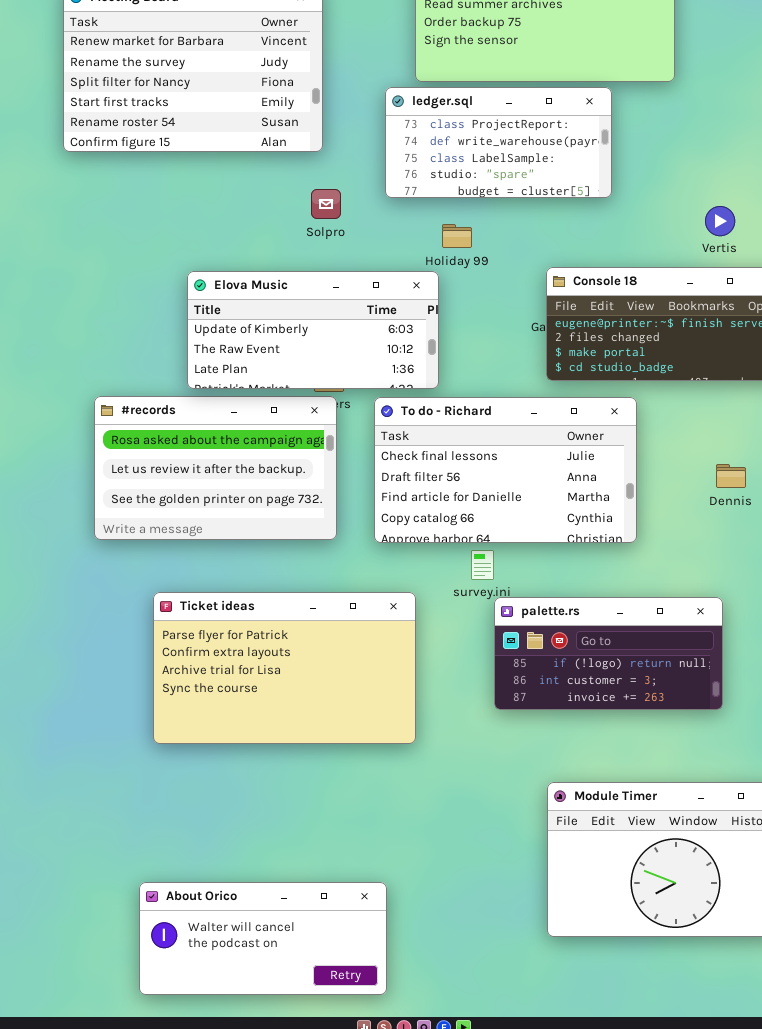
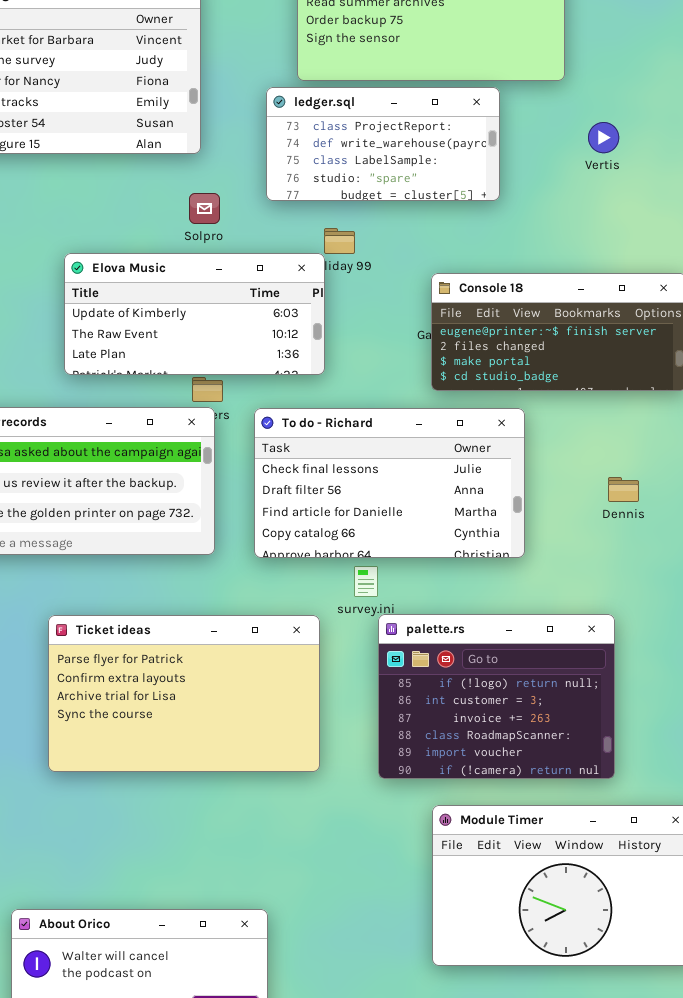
Vertis: [705,206,735,236] -> [588,122,619,153], moved
Elova Music: [187,271,439,389] -> [64,253,325,375], moved
Ticket ideas: [153,592,416,744] -> [48,615,320,772], moved
palette.rs: [494,597,723,710] -> [378,614,615,779], resized

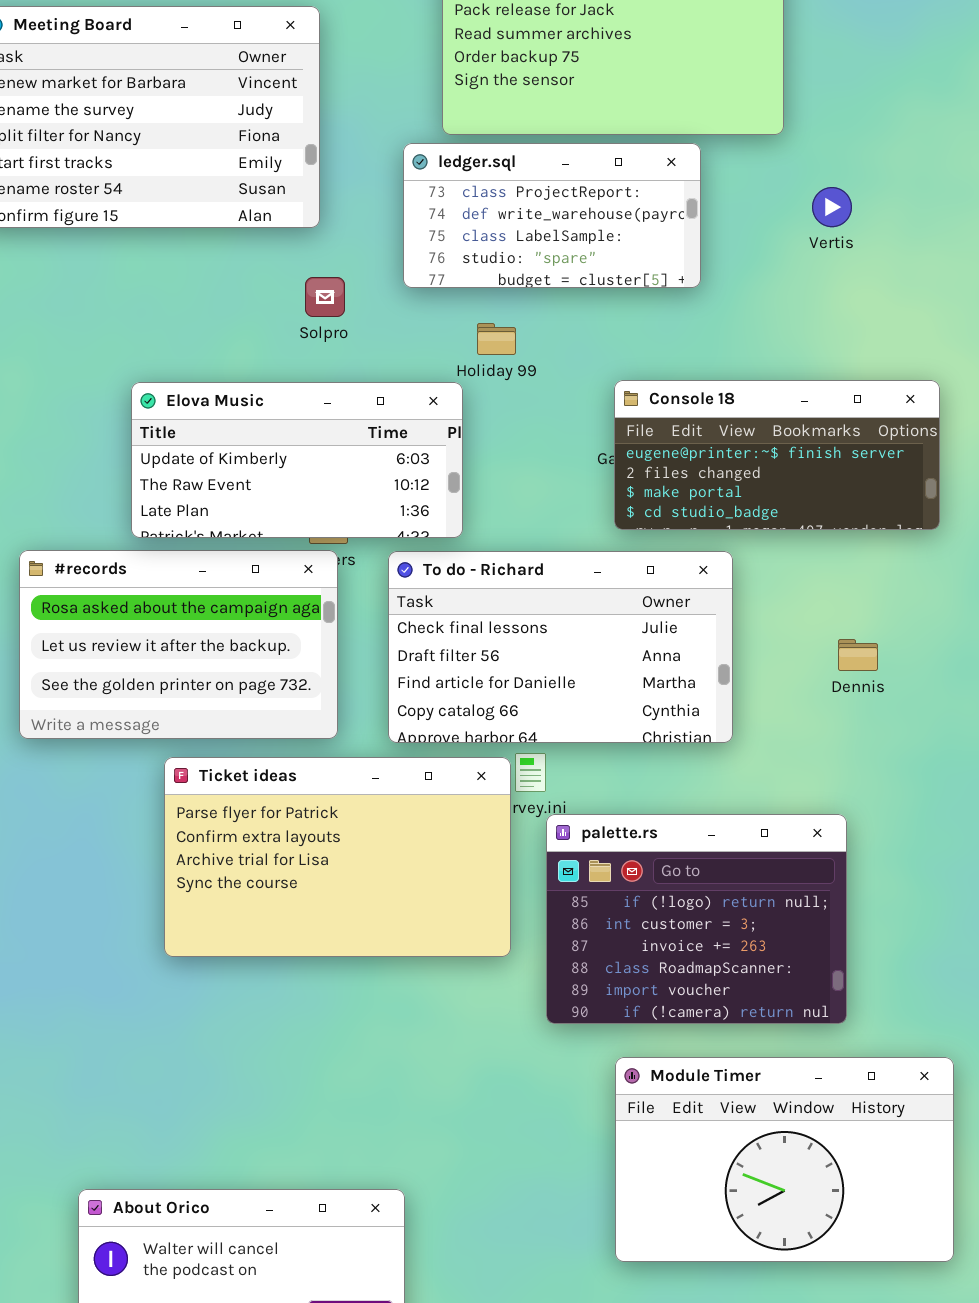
Elova Music: [64,253,325,375] -> [131,382,463,538], moved
Ticket ideas: [48,615,320,772] -> [164,757,511,957], moved

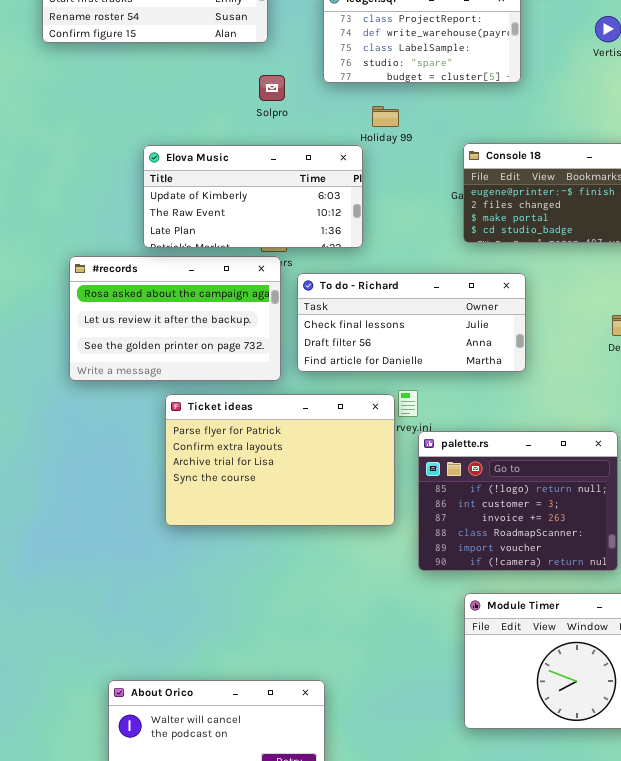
To do - Richard: [388,551,733,743] -> [297,273,526,372], moved, resized

